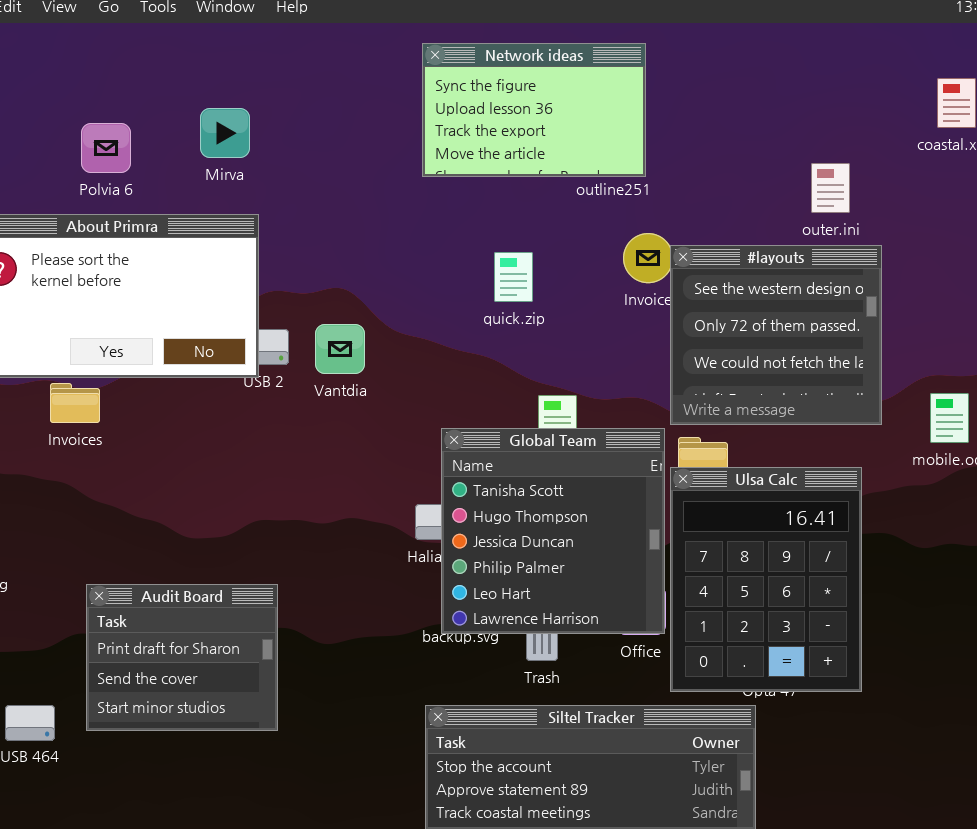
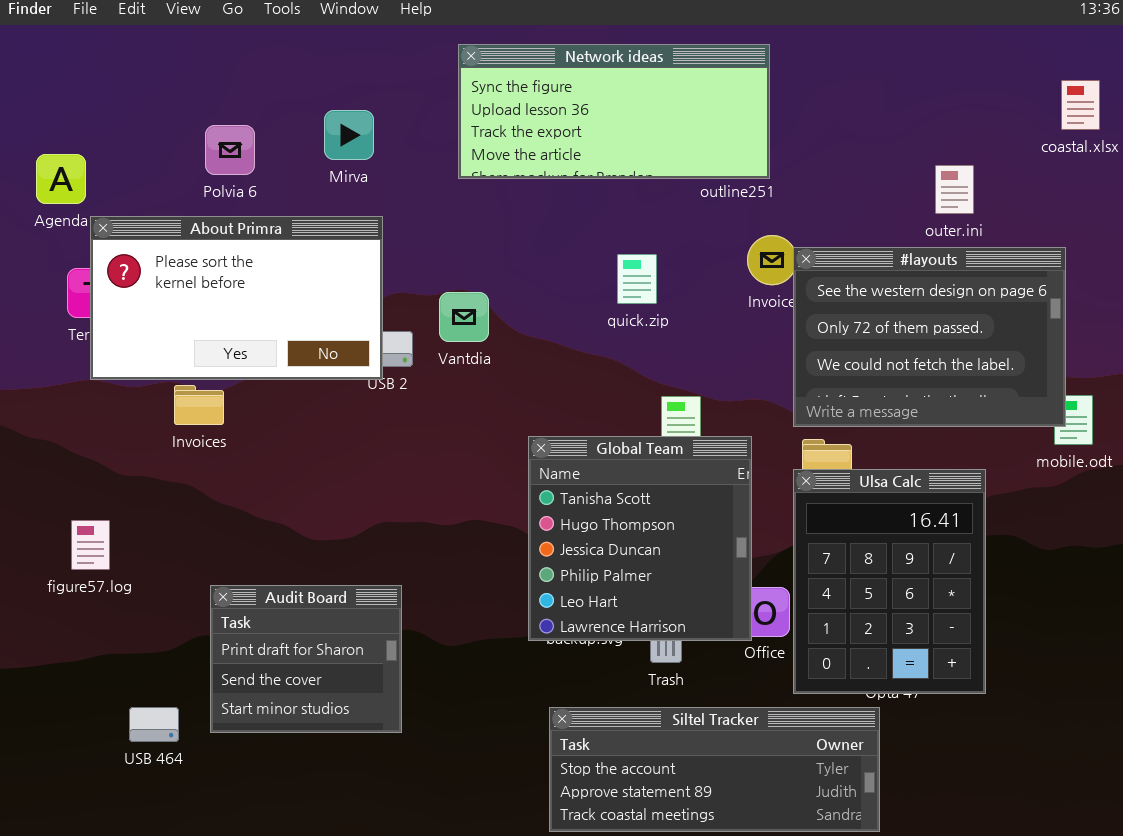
Network ideas: [422,43,646,177] -> [458,44,770,179], resized
#layouts: [670,245,882,425] -> [793,247,1066,427], resized
Vantdia: [315,324,365,374] -> [439,292,489,342], moved
Global Team: [441,428,665,634] -> [528,436,752,641], moved

